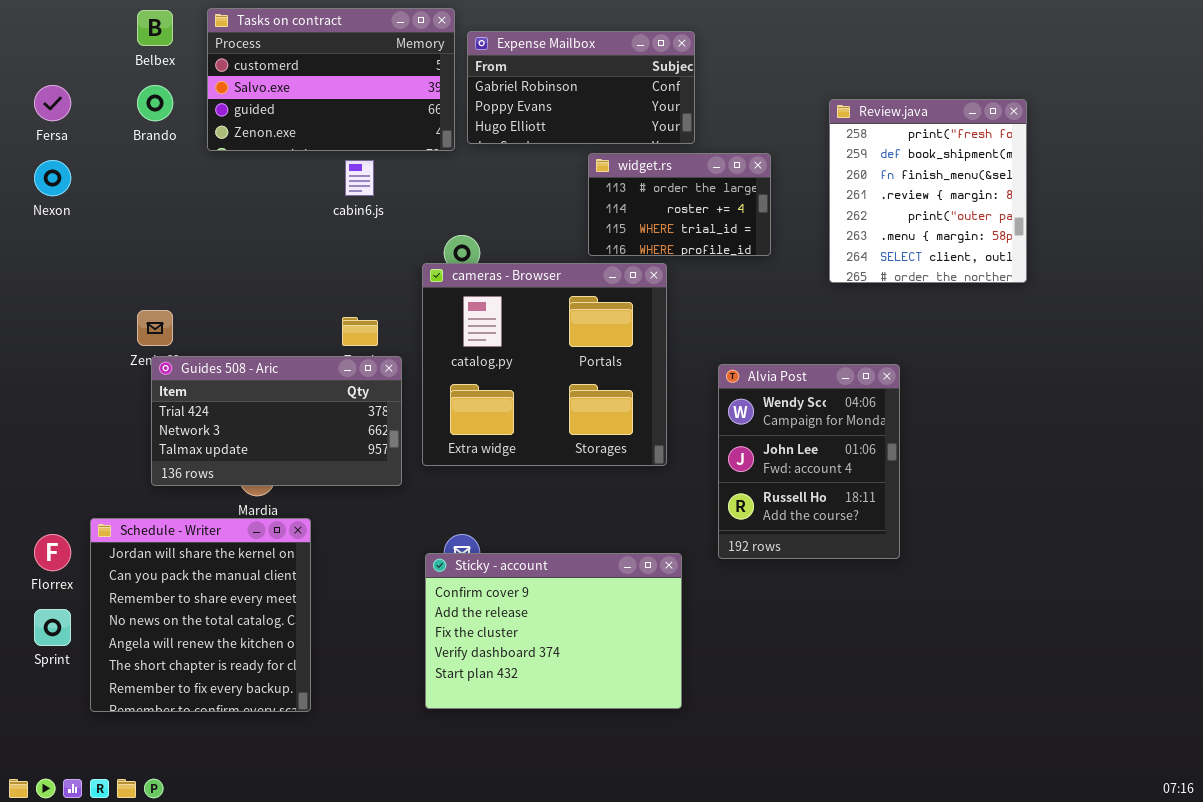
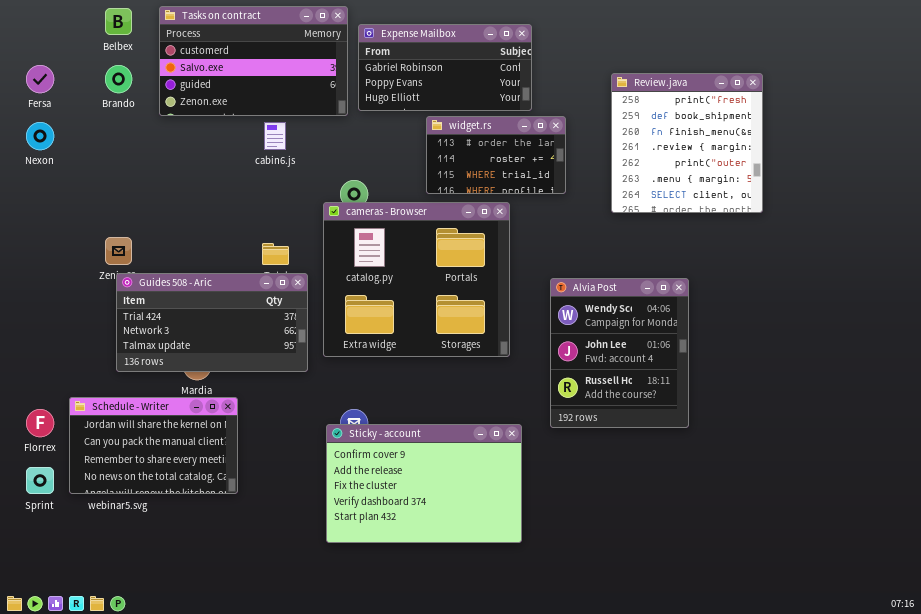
Review.java: [829,99,1027,283] -> [611,73,763,213], moved
widget.rs: [588,153,771,256] -> [426,116,566,194], moved
Schedule - Writer: [90,518,311,712] -> [69,397,238,494], resized

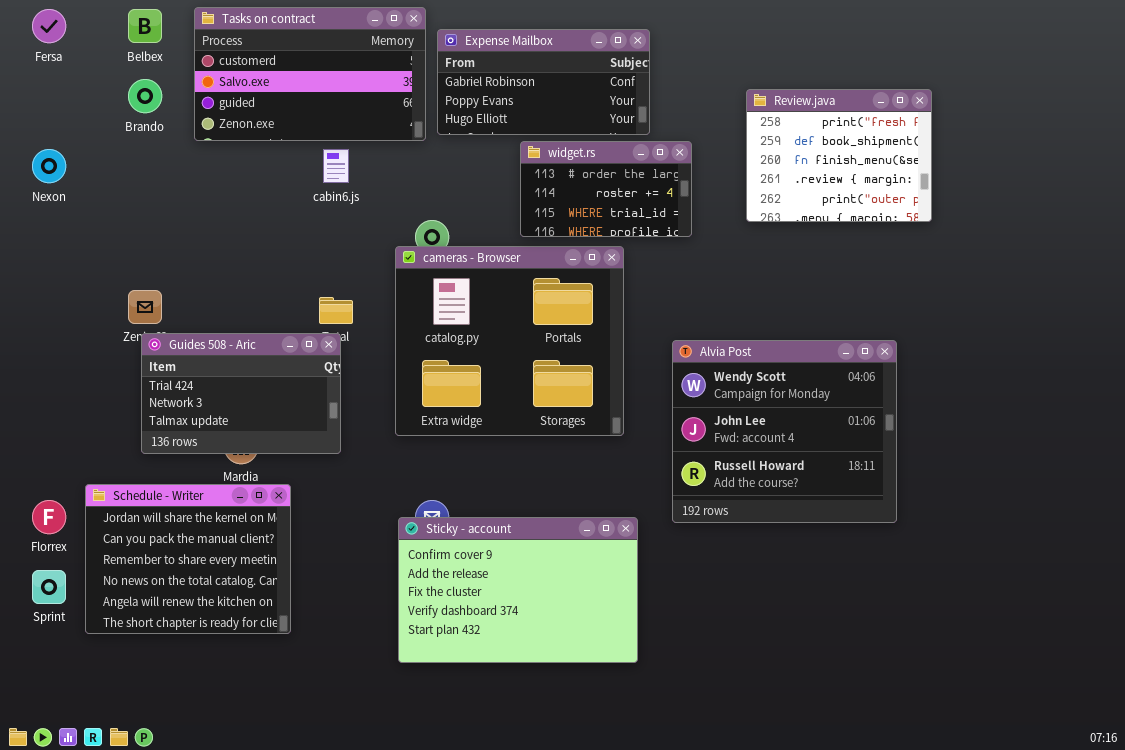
Fersa: [26,65,54,93] -> [32,9,66,43], moved
Review.java: [611,73,763,213] -> [746,89,932,222], resized
Guides 508 - Aric: [116,273,308,372] -> [141,333,341,454], resized
Alvia Post: [550,278,689,428] -> [672,340,897,523], resized
Schedule - Writer: [69,397,238,494] -> [85,484,291,634], resized

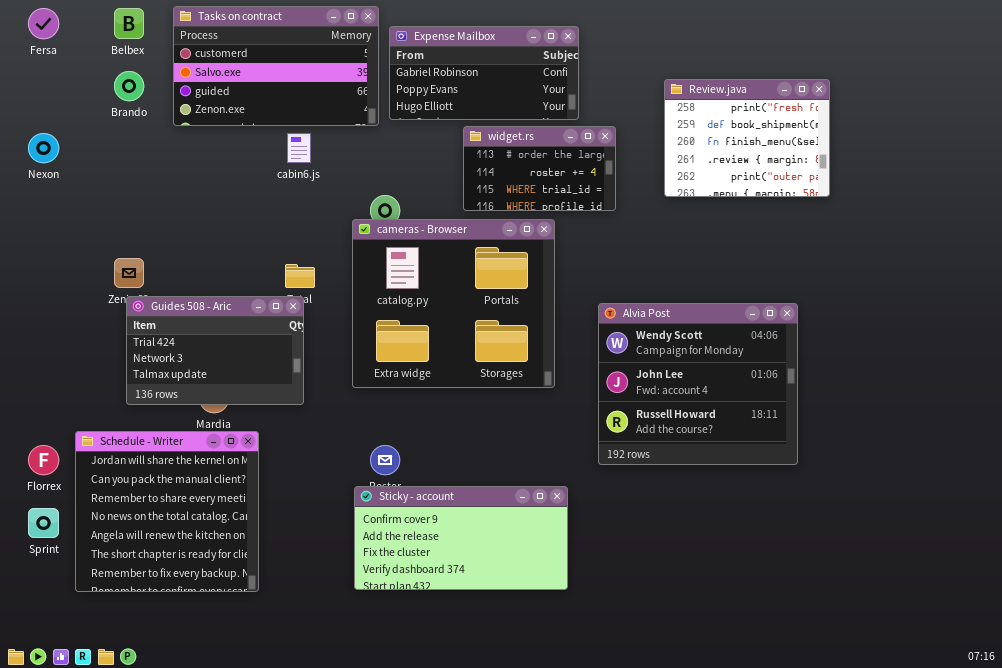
Schedule - Writer: [85,484,291,634] -> [75,431,259,592], resized
Sticky - account: [398,517,638,663] -> [354,486,568,590], resized

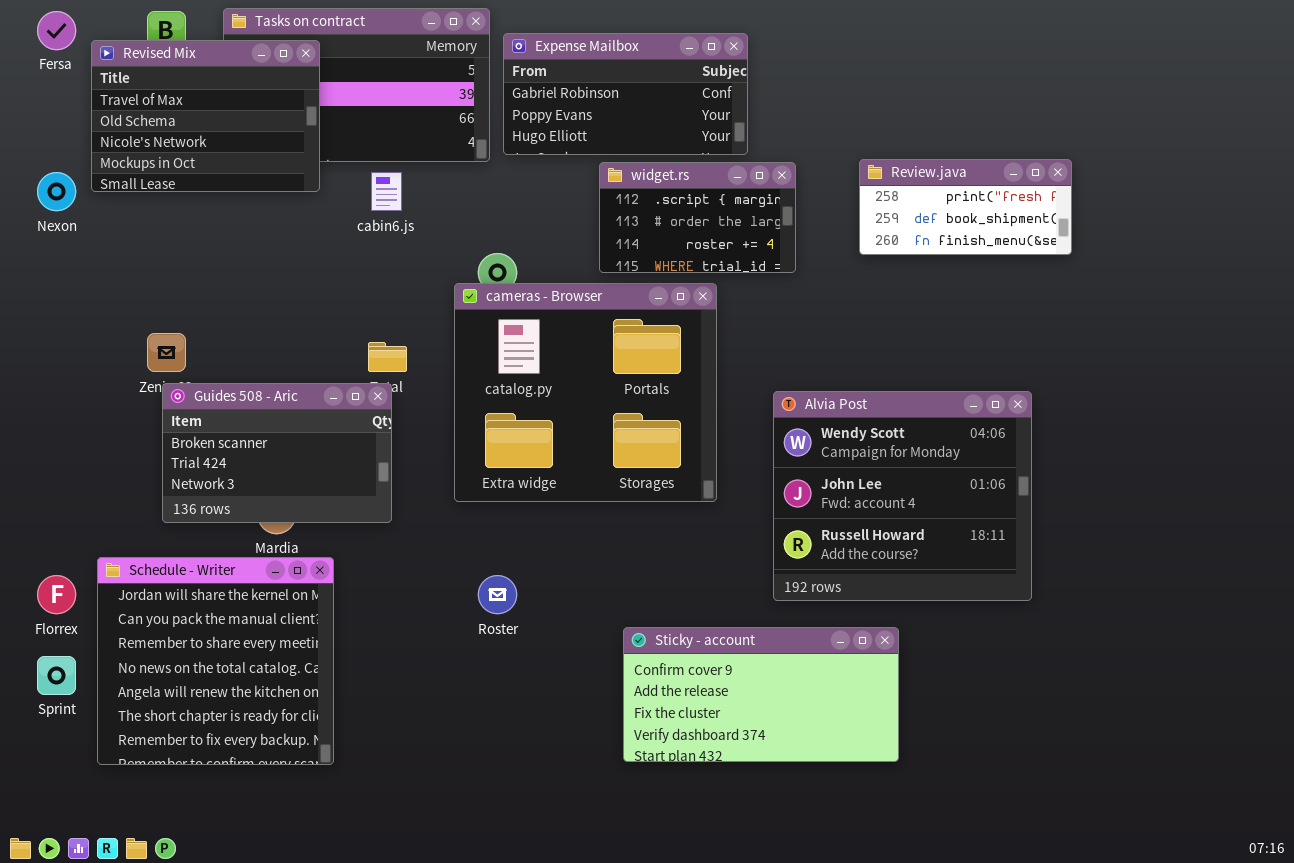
Revised Mix: none -> [91,40,320,192], opened
Review.java: [664,79,830,197] -> [859,159,1072,255], resized
widget.rs: [463,126,616,211] -> [599,162,796,273], scrolled up 1 row
Guides 508 - Aric: [126,296,304,405] -> [162,383,392,523], scrolled up 1 row
Sticky - account: [354,486,568,590] -> [623,627,899,762], moved

